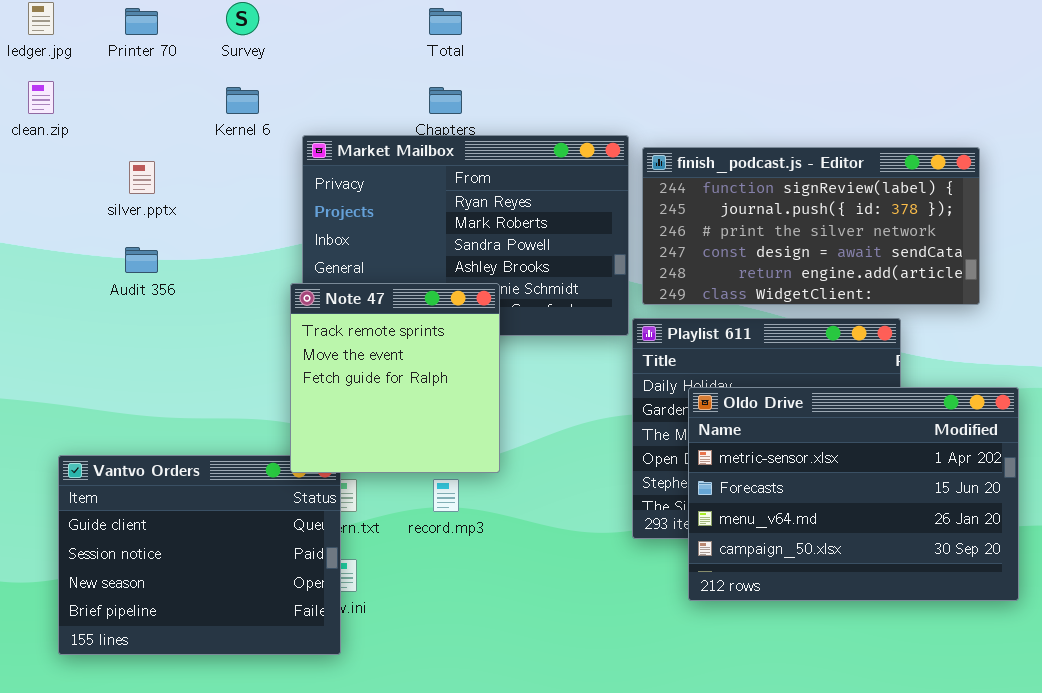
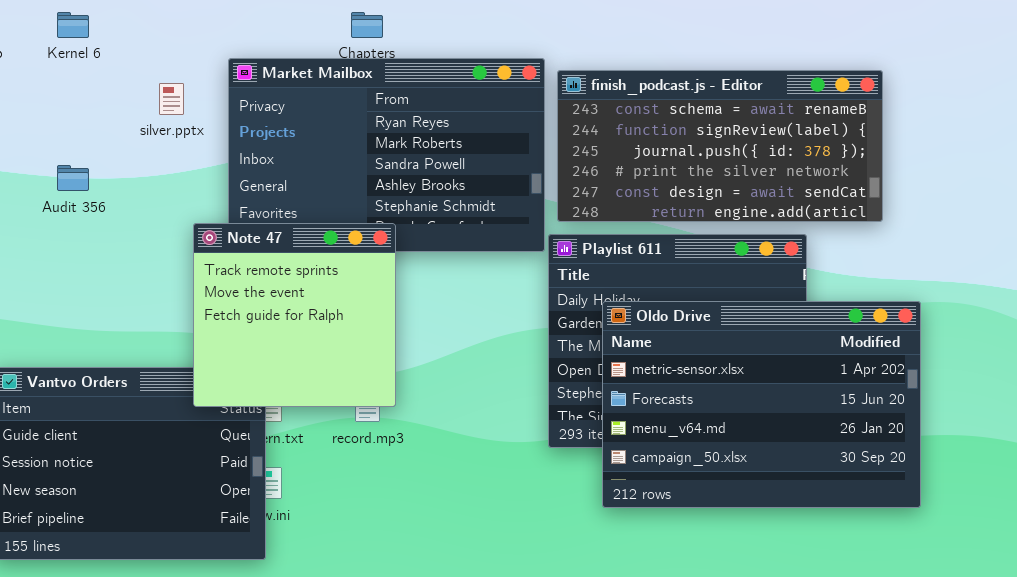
Kernel 6: [226,87,259,114] -> [57,12,89,38], moved
finish_podcast.js - Editor: [642,147,980,305] -> [557,70,883,222], scrolled up 1 row
silver.pptx: [129,161,155,194] -> [159,83,184,115], moved
Note 47: [290,283,500,473] -> [193,223,396,407], moved

